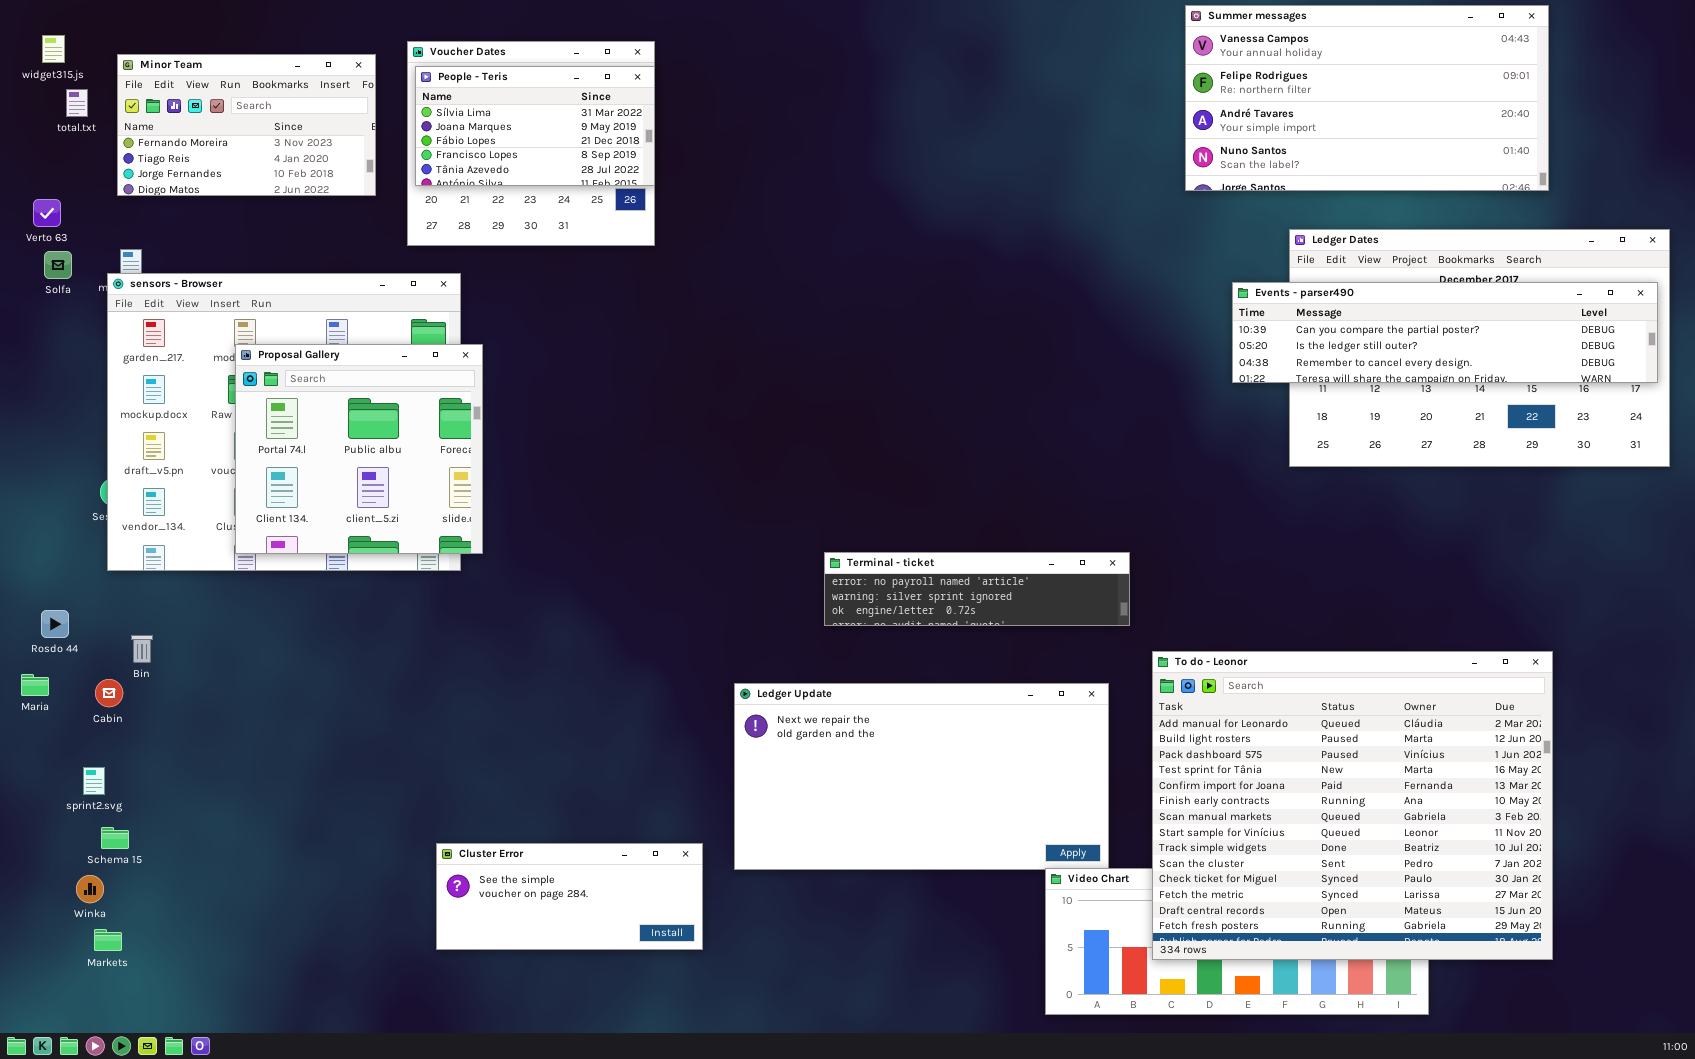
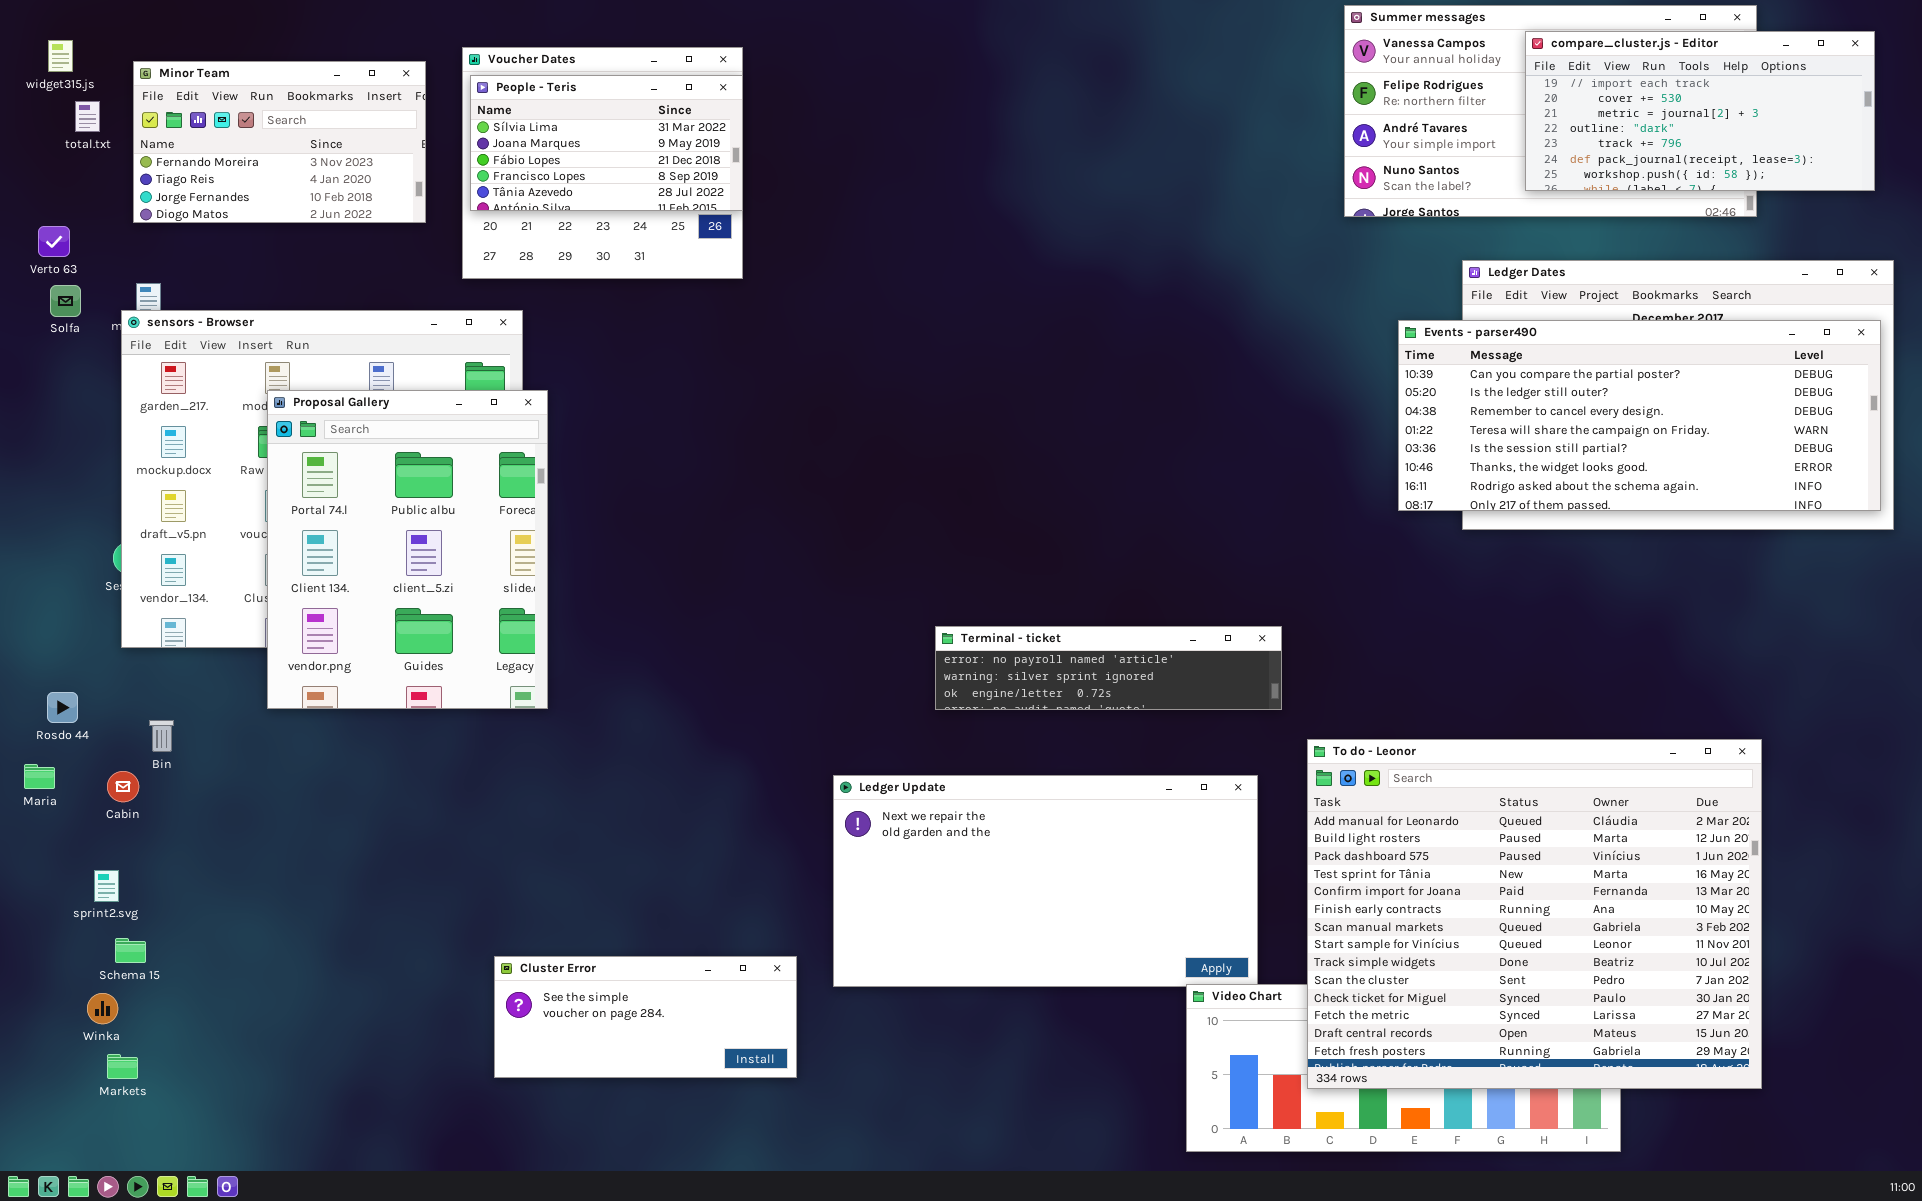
compare_cluster.js - Editor: none -> [1525,31,1875,191], opened
Events - parser490: [1232,282,1658,383] -> [1398,320,1881,511], resized
Proposal Gallery: [235,344,483,554] -> [267,390,548,709], resized

